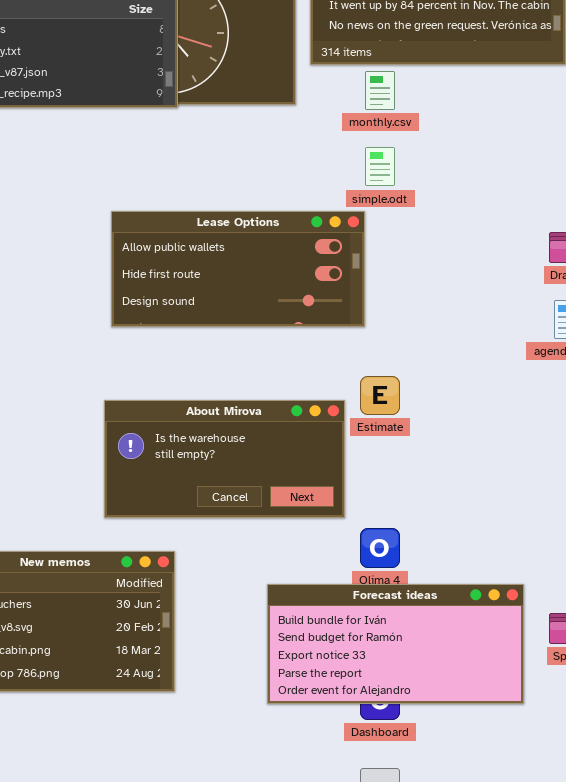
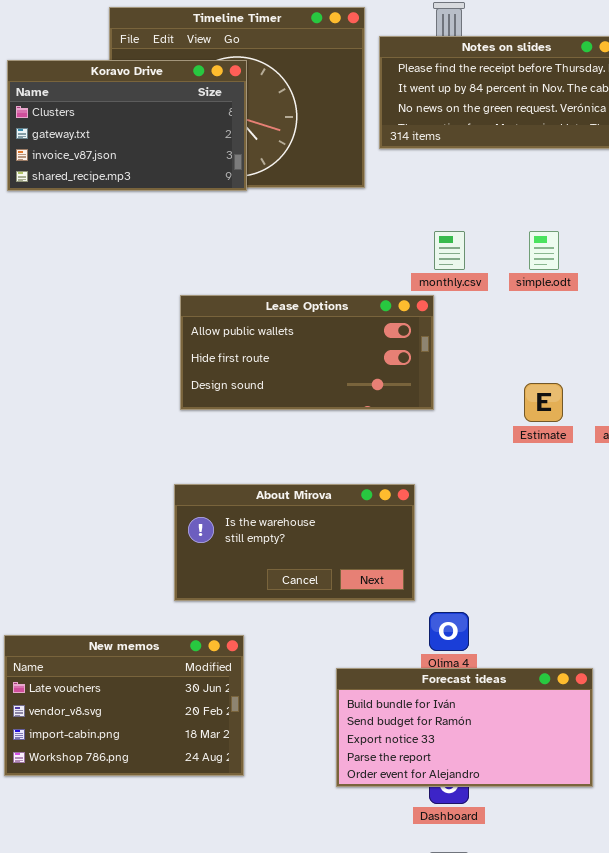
monthly.csv: [365,71,395,110] -> [434,231,465,270], moved
simple.odt: [365,147,395,186] -> [529,231,559,270], moved
Estimate: [360,376,400,415] -> [524,383,563,422], moved

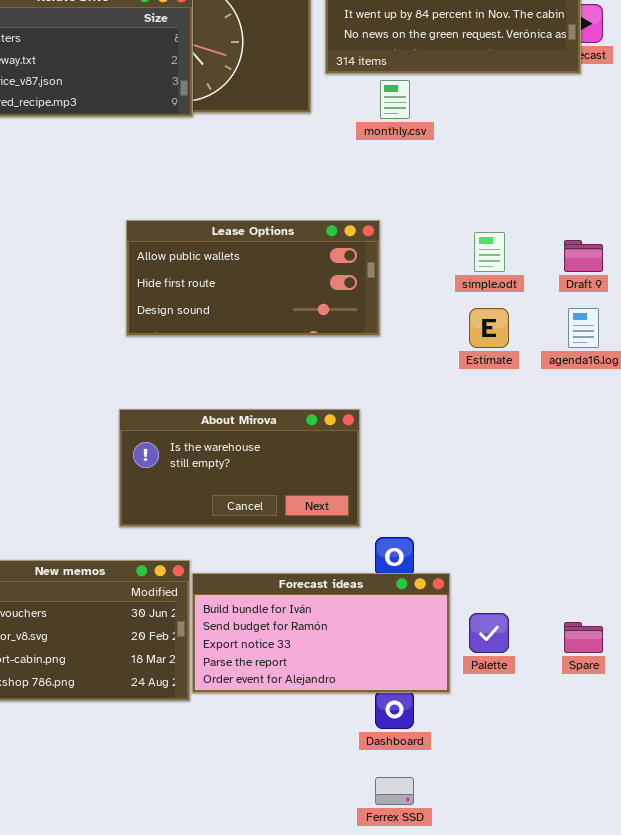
monthly.csv: [434,231,465,270] -> [380,80,410,119], moved
simple.odt: [529,231,559,270] -> [474,232,505,272], moved
Forecast ideas: [336,668,593,787] -> [192,573,450,693], moved

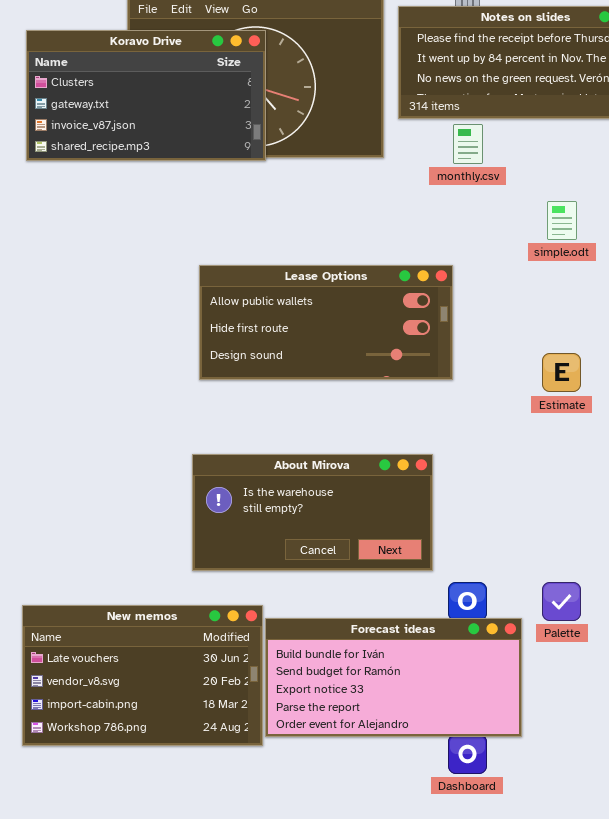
simple.odt: [474,232,505,272] -> [547,201,577,240], moved
Palette: [469,613,509,653] -> [542,582,581,621], moved

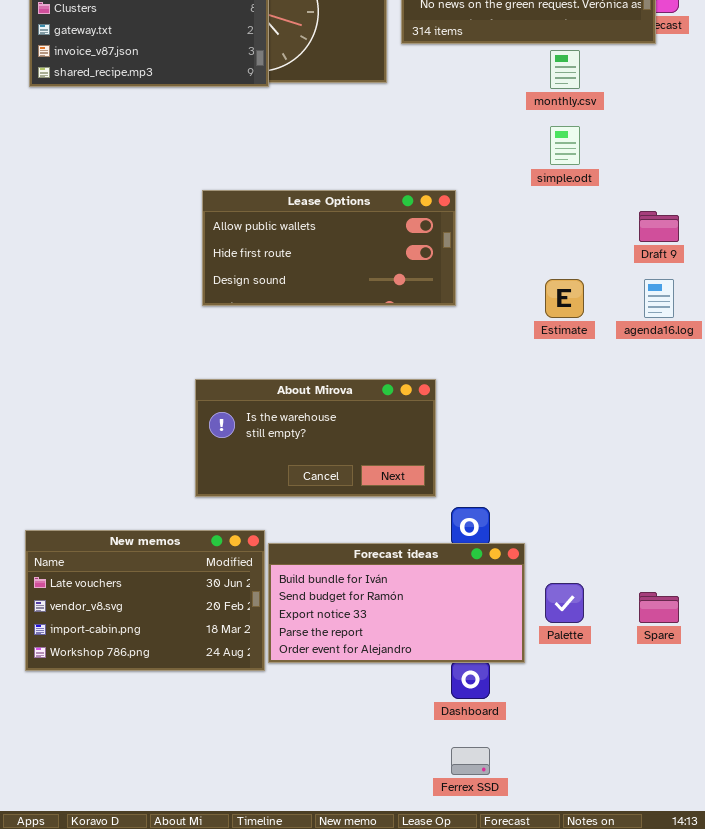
monthly.csv: [453,124,483,164] -> [550,50,580,89], moved
Palette: [542,582,581,621] -> [545,583,584,623], moved

